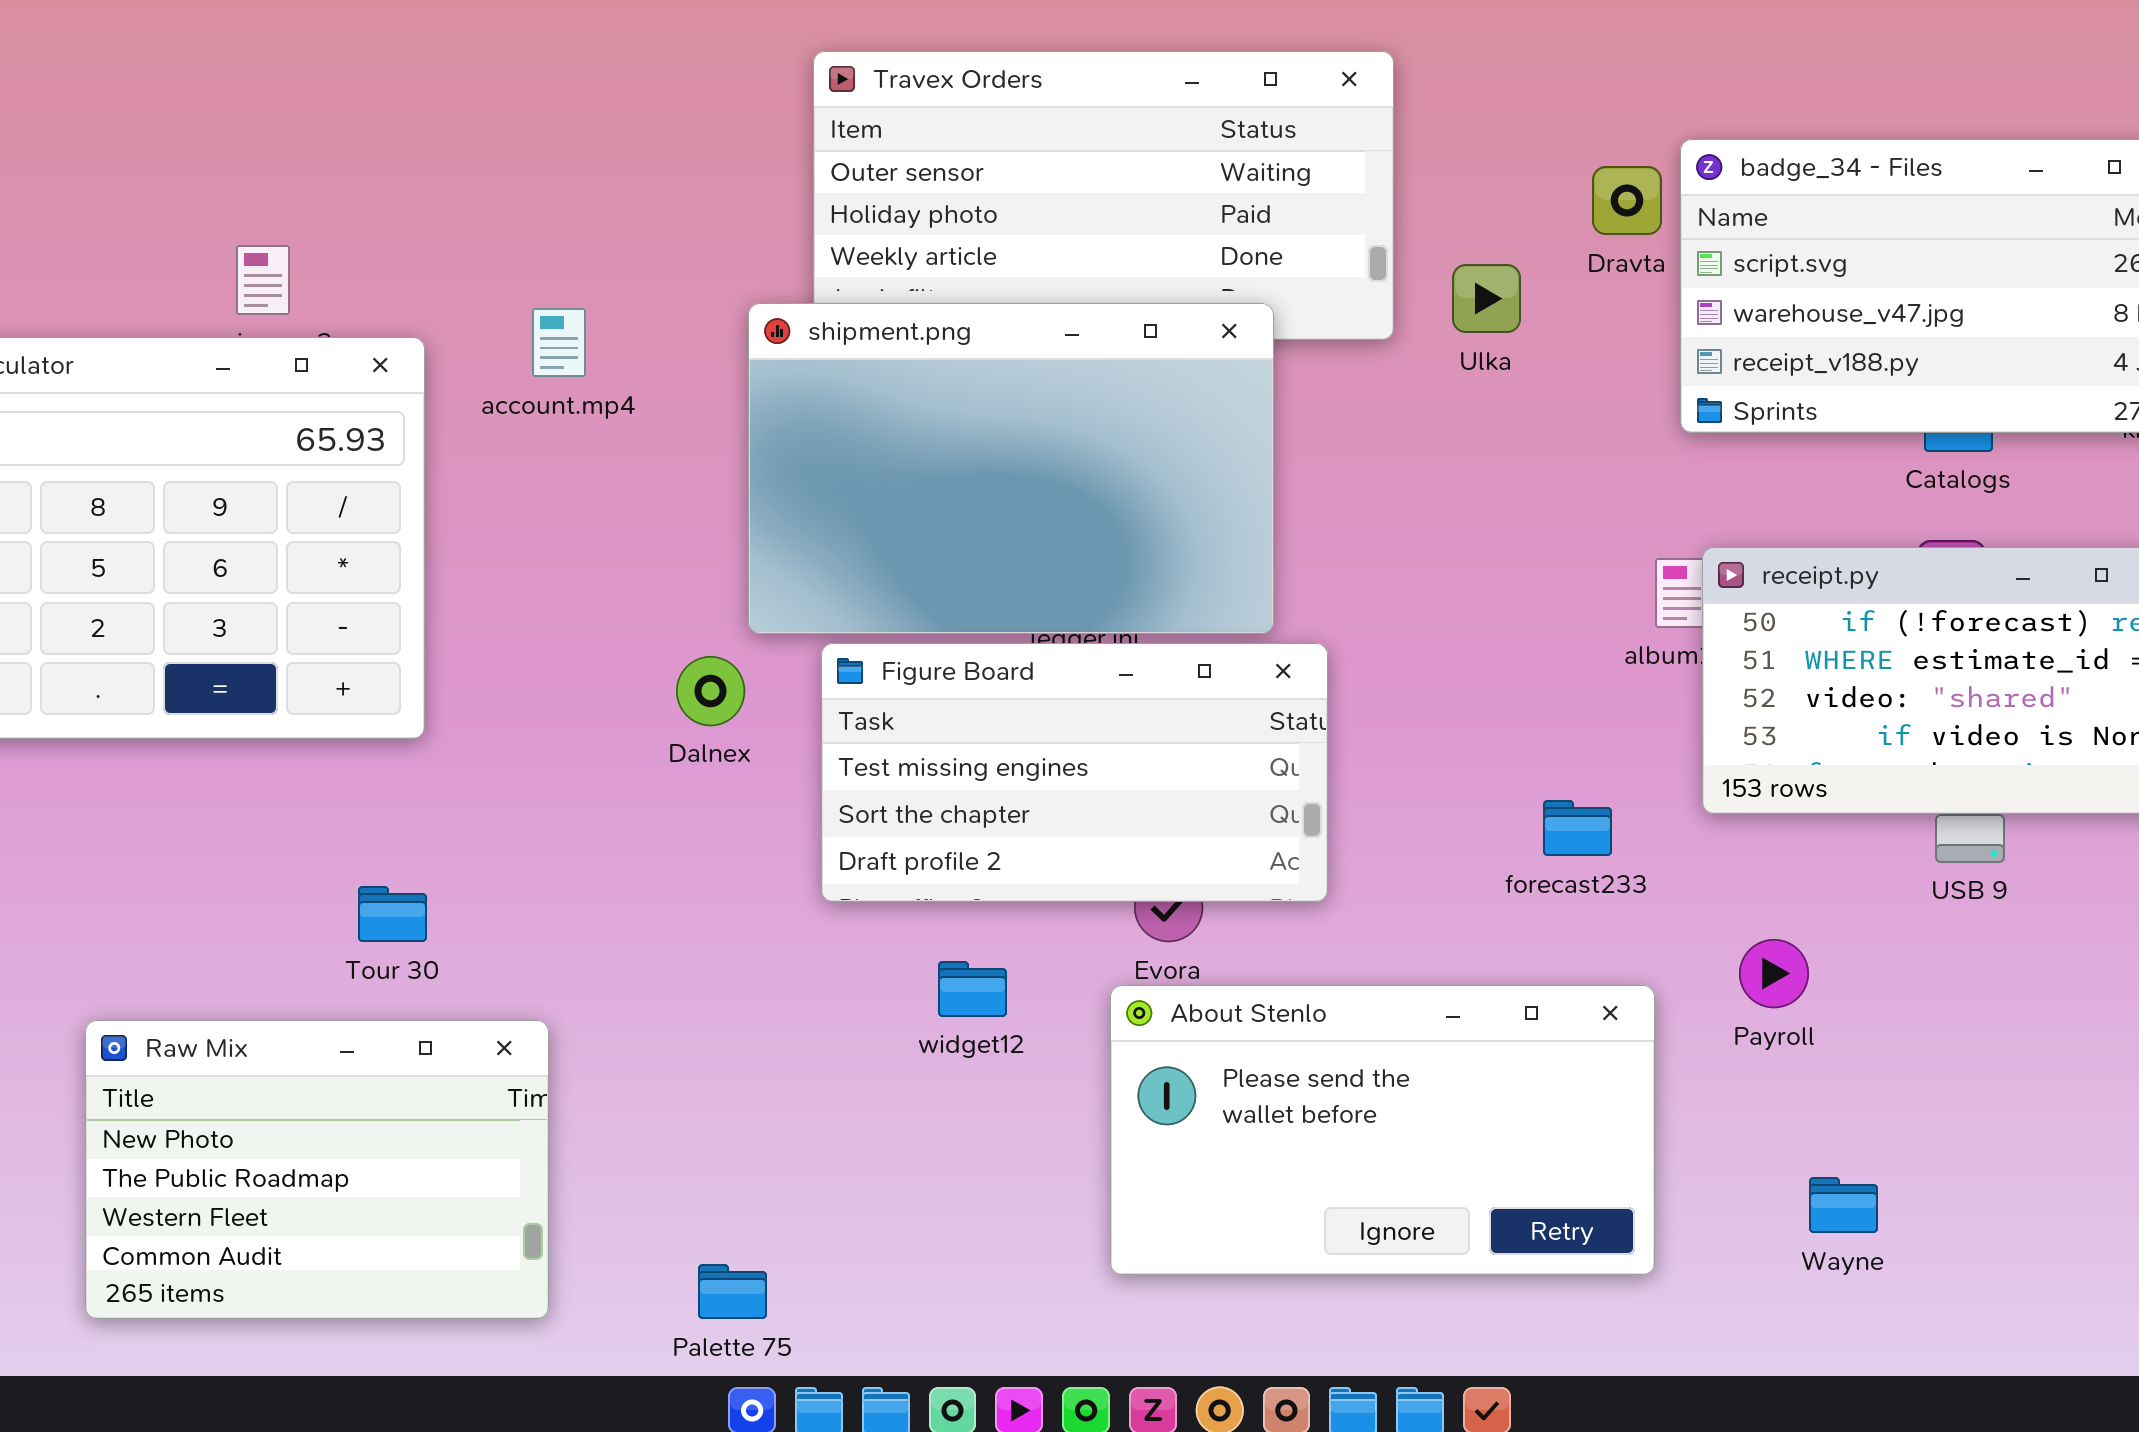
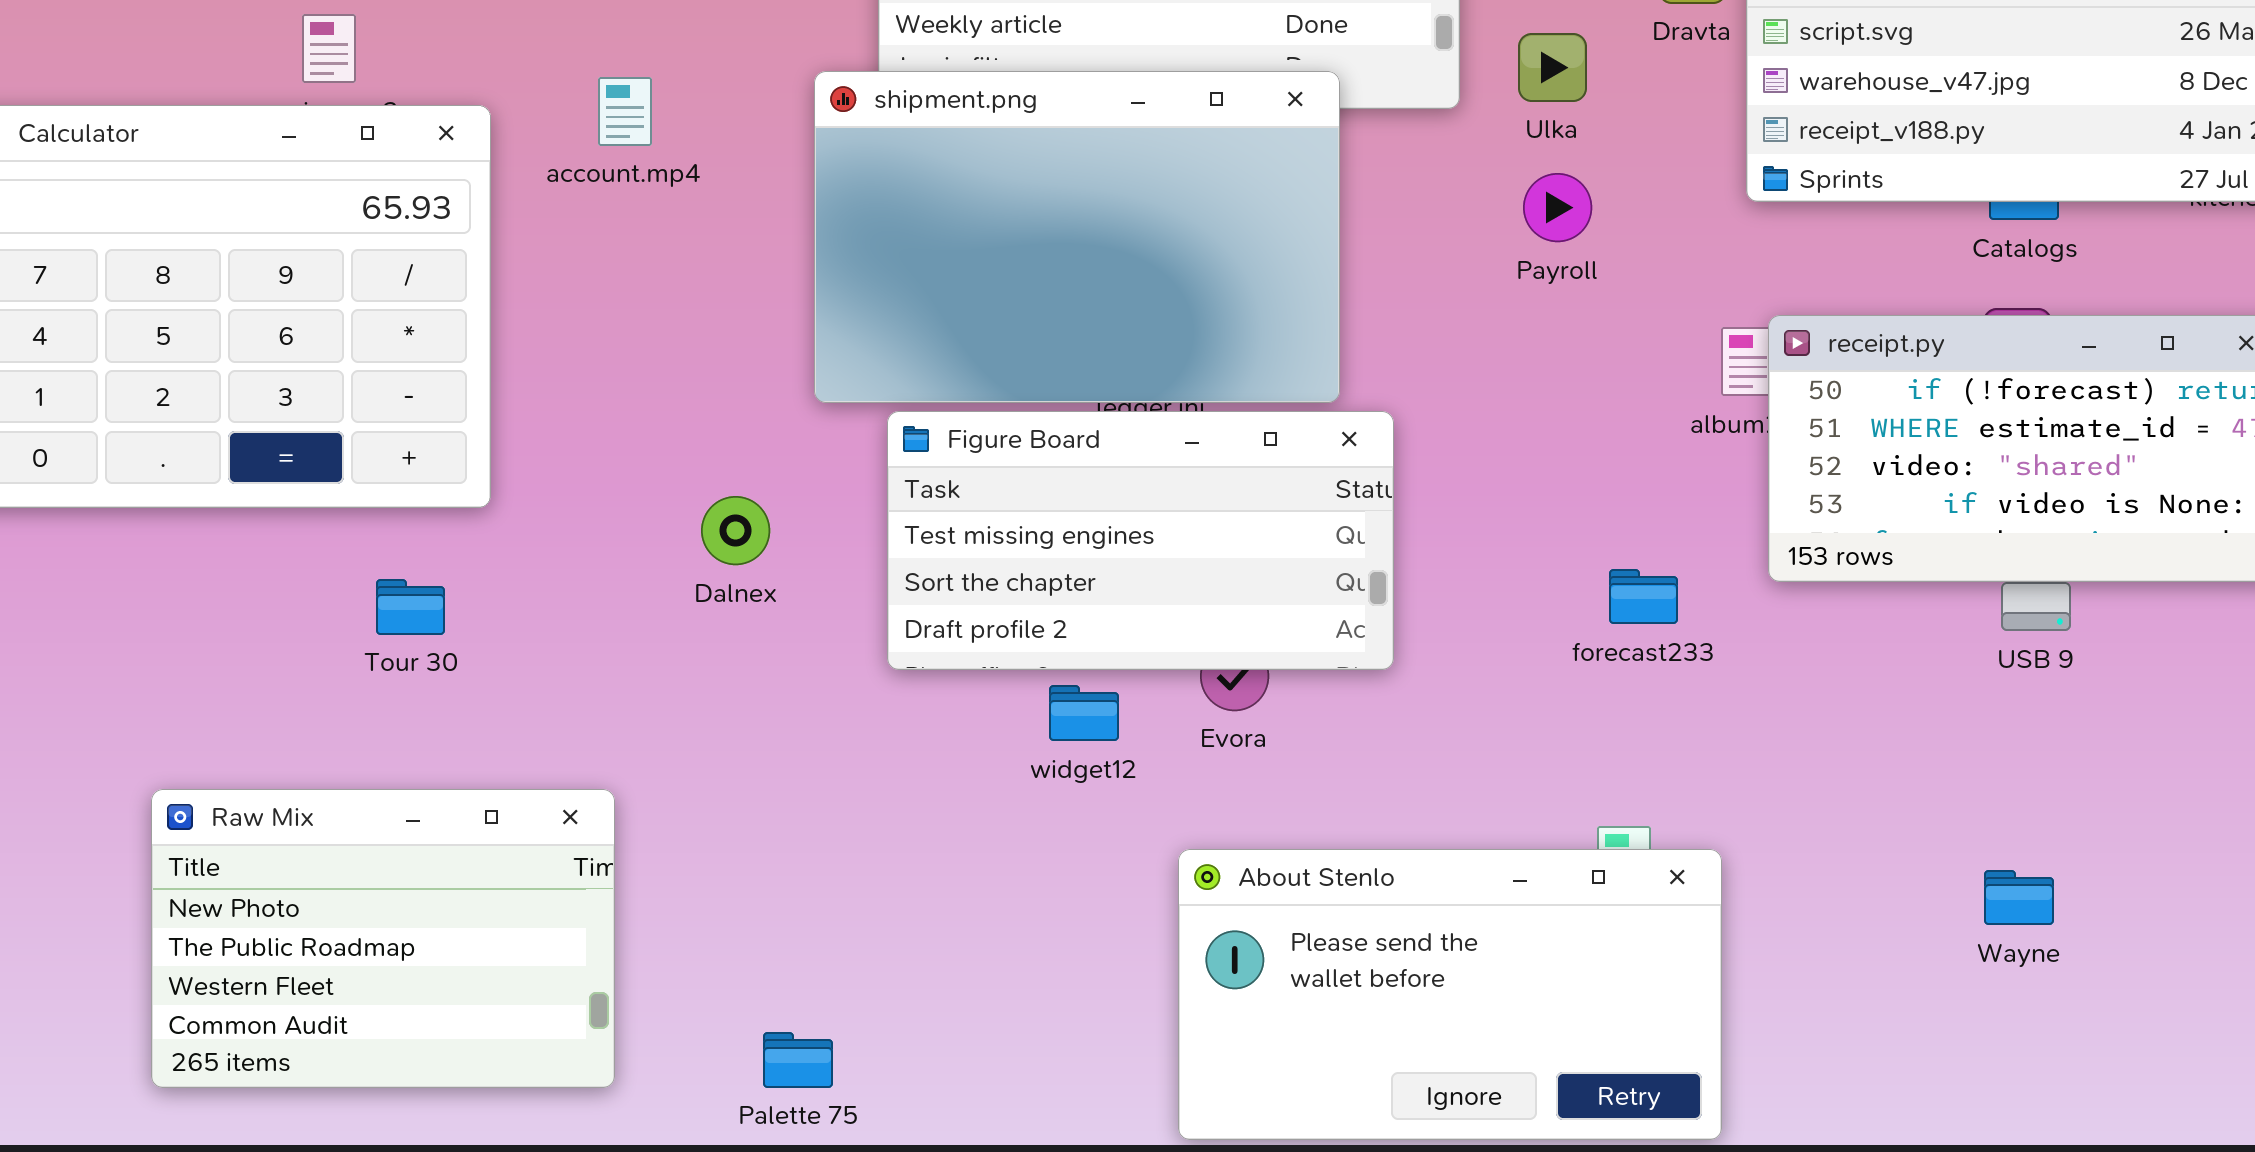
Dalnex: [676,656,745,726] -> [701,496,770,565], moved
Tour 30: [358,886,427,942] -> [376,579,445,635], moved
Payroll: [1739,939,1809,1008] -> [1523,173,1592,242], moved
widget12: [938,961,1007,1017] -> [1049,685,1119,741], moved
About Stenlo: [1110,985,1655,1275] -> [1178,849,1722,1140], moved
Wayne: [1809,1177,1878,1233] -> [1984,870,2054,925], moved

